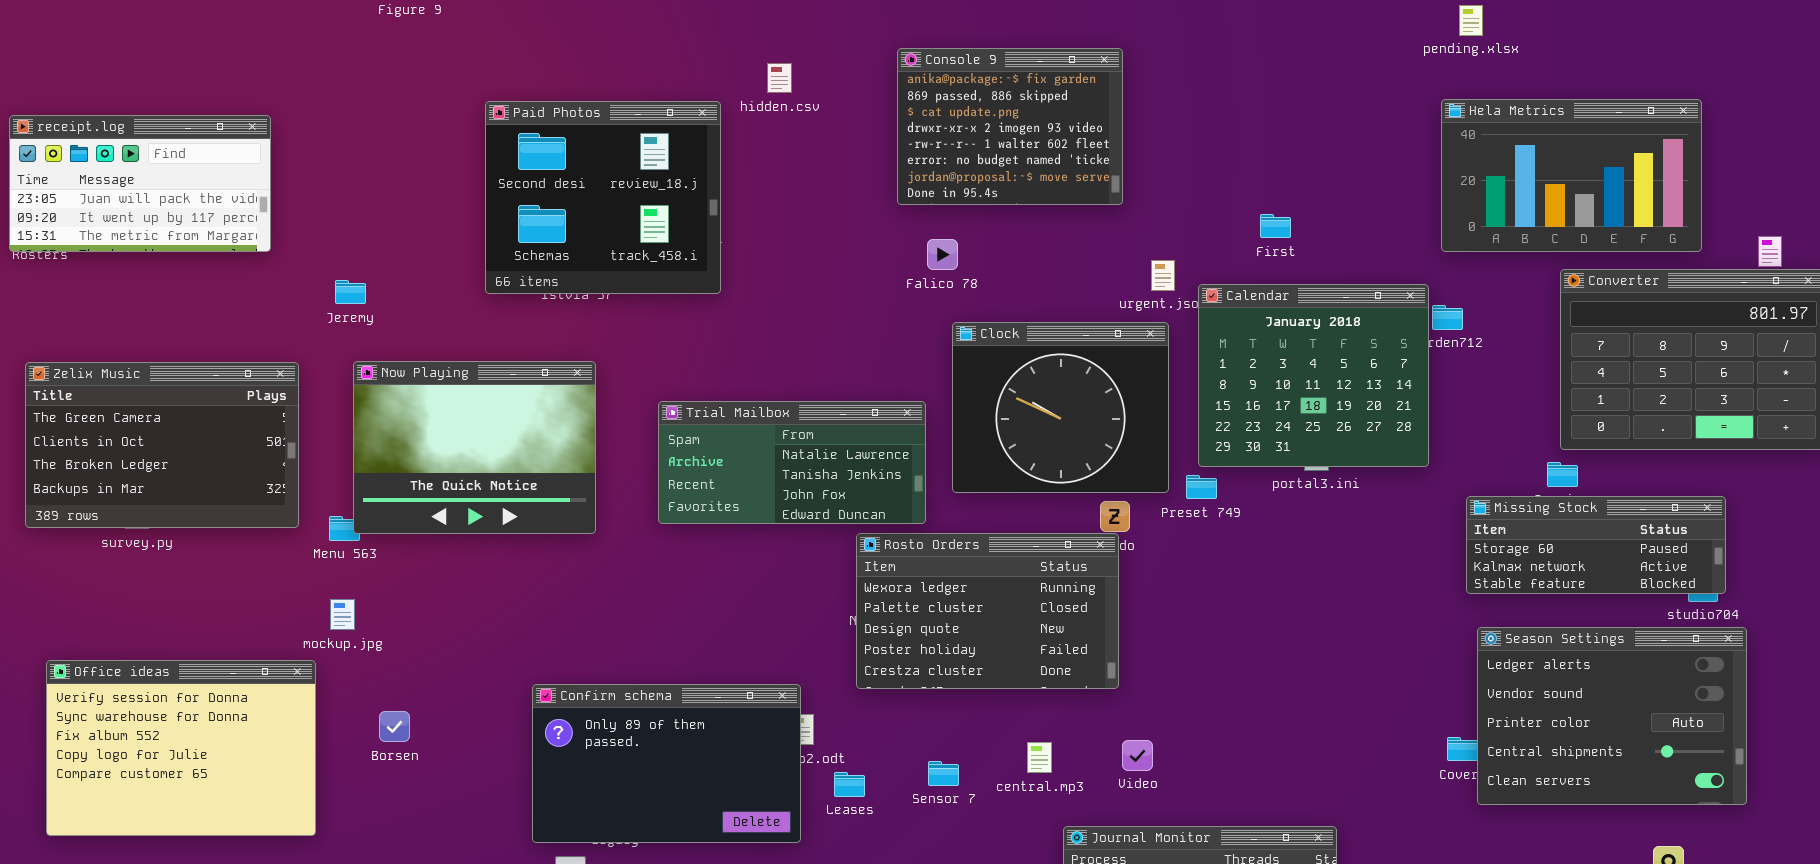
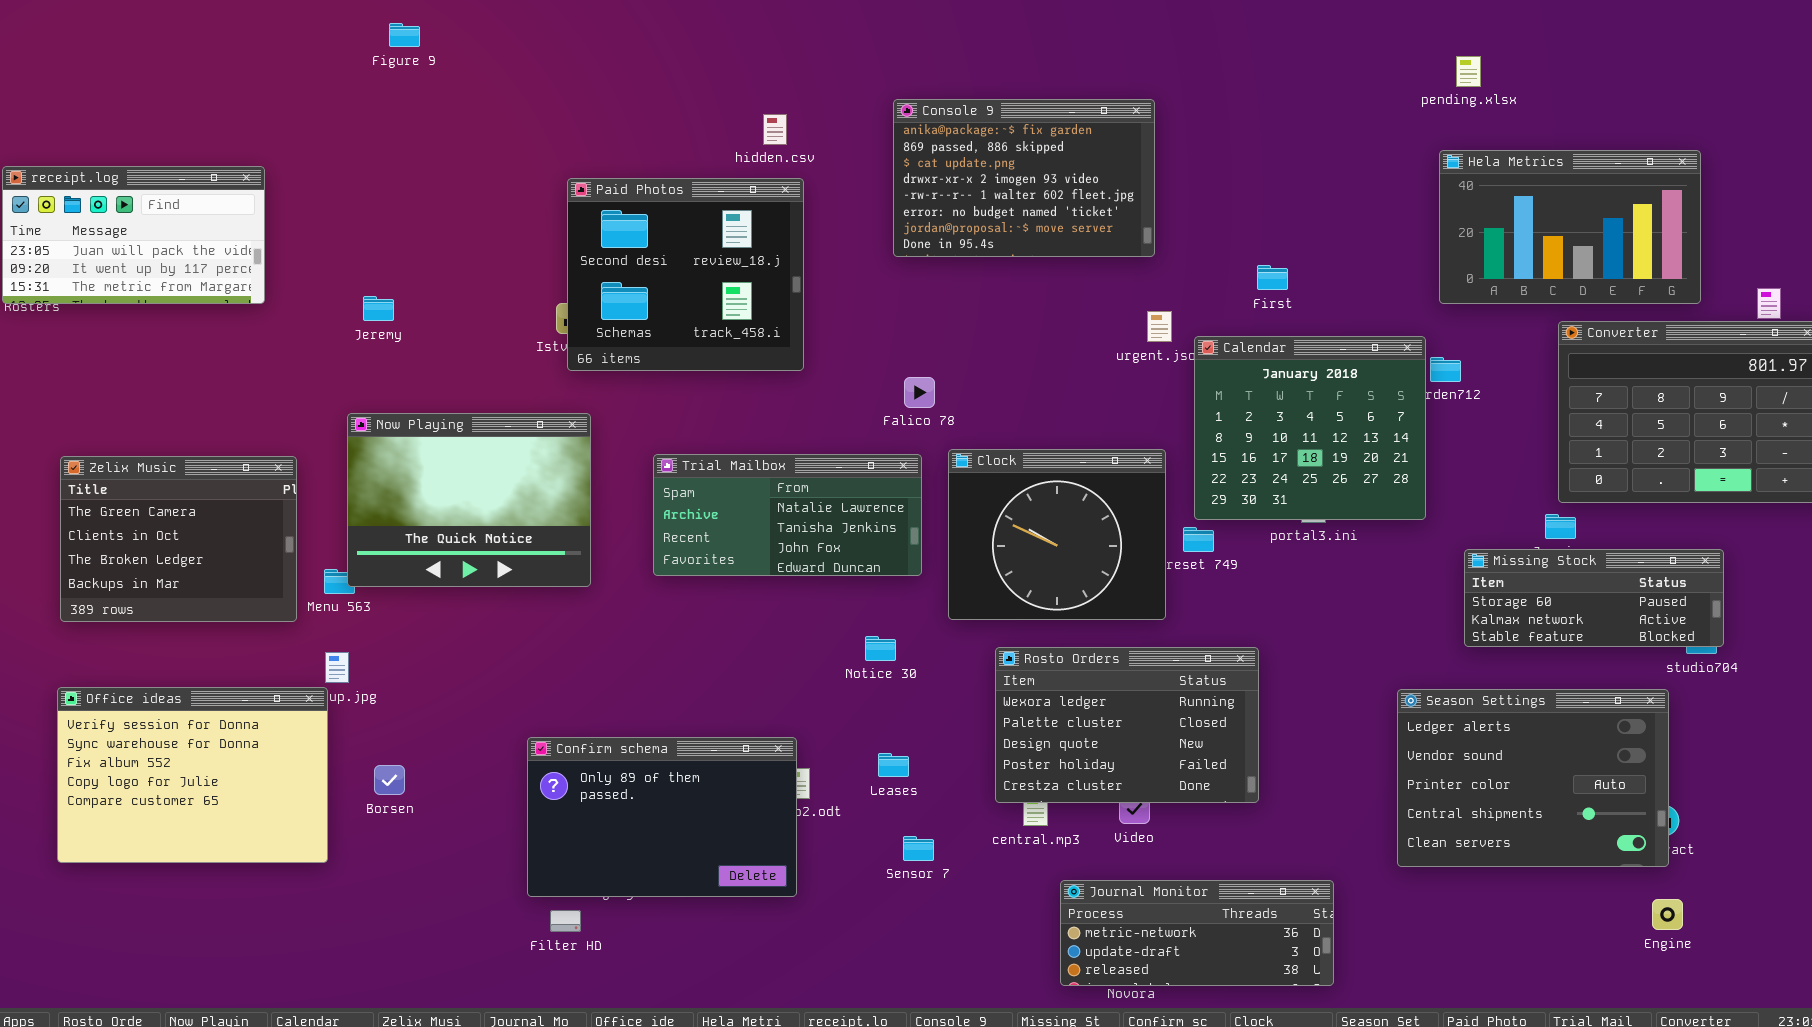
Console 9: [897,48,1123,205] -> [893,99,1155,257], resized
Paid Photos: [485,101,721,294] -> [567,178,804,371], moved
Falico 78: [927,239,958,270] -> [904,377,935,408], moved
Jeremy: [335,280,366,304] -> [363,296,394,321], moved
Clock: [952,322,1169,493] -> [948,449,1166,620], moved
Zelix Music: [25,362,299,528] -> [60,456,297,622], moved, resized
Rosto Orders: [856,533,1119,689] -> [995,647,1259,803], moved
Season Settings: [1477,627,1747,805] -> [1397,689,1669,867], moved
Office ideas: [46,660,316,836] -> [57,687,328,863], moved
Sensor 7: [928,761,959,786] -> [903,836,934,861], moved
Leases: [834,772,865,797] -> [878,753,909,777], moved

